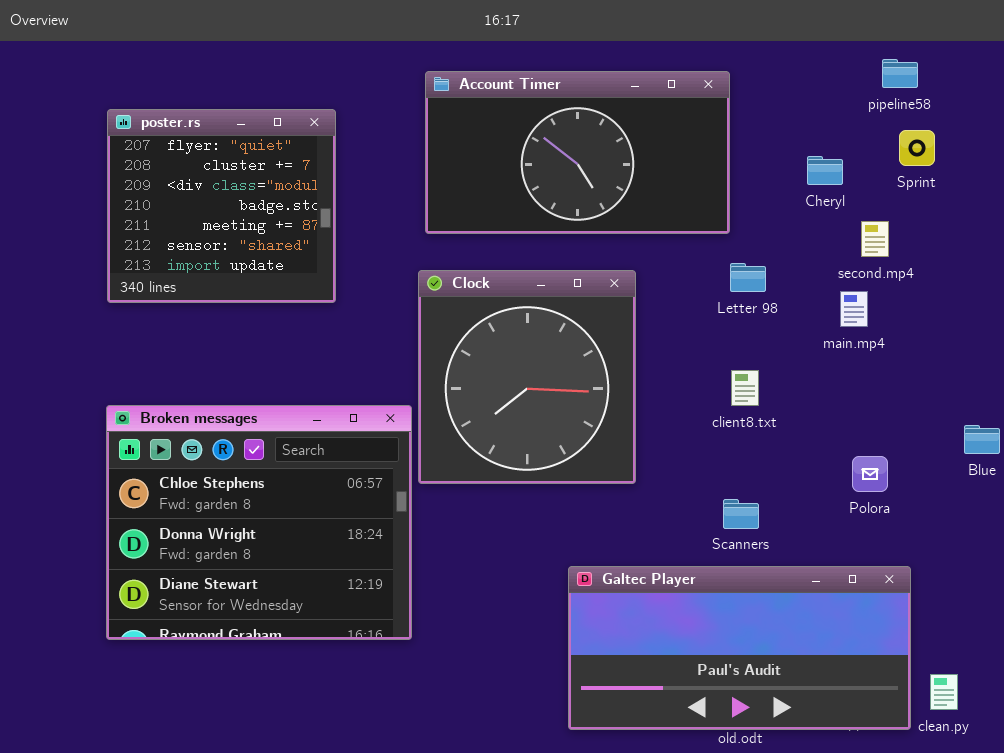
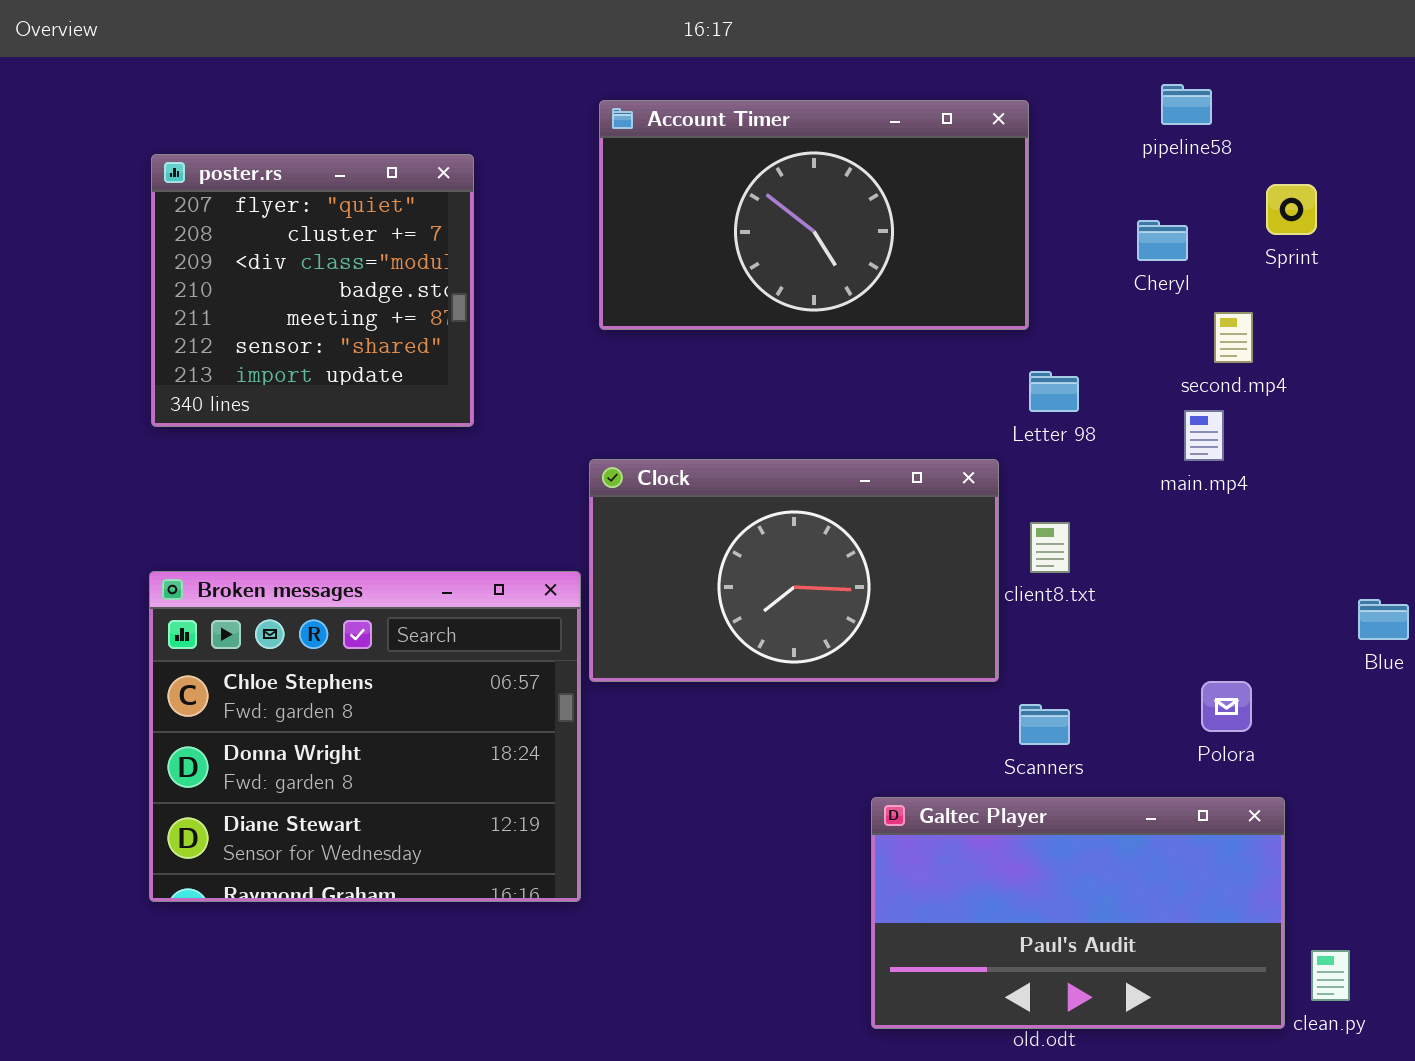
pipeline58: [882,59,918,88] -> [1161,84,1212,125], moved
Clock: [418,270,636,484] -> [589,459,999,682], resized
Polora: [852,456,888,492] -> [1201,681,1252,732], moved
Galtec Player: [568,566,911,730] -> [871,797,1285,1029], resized

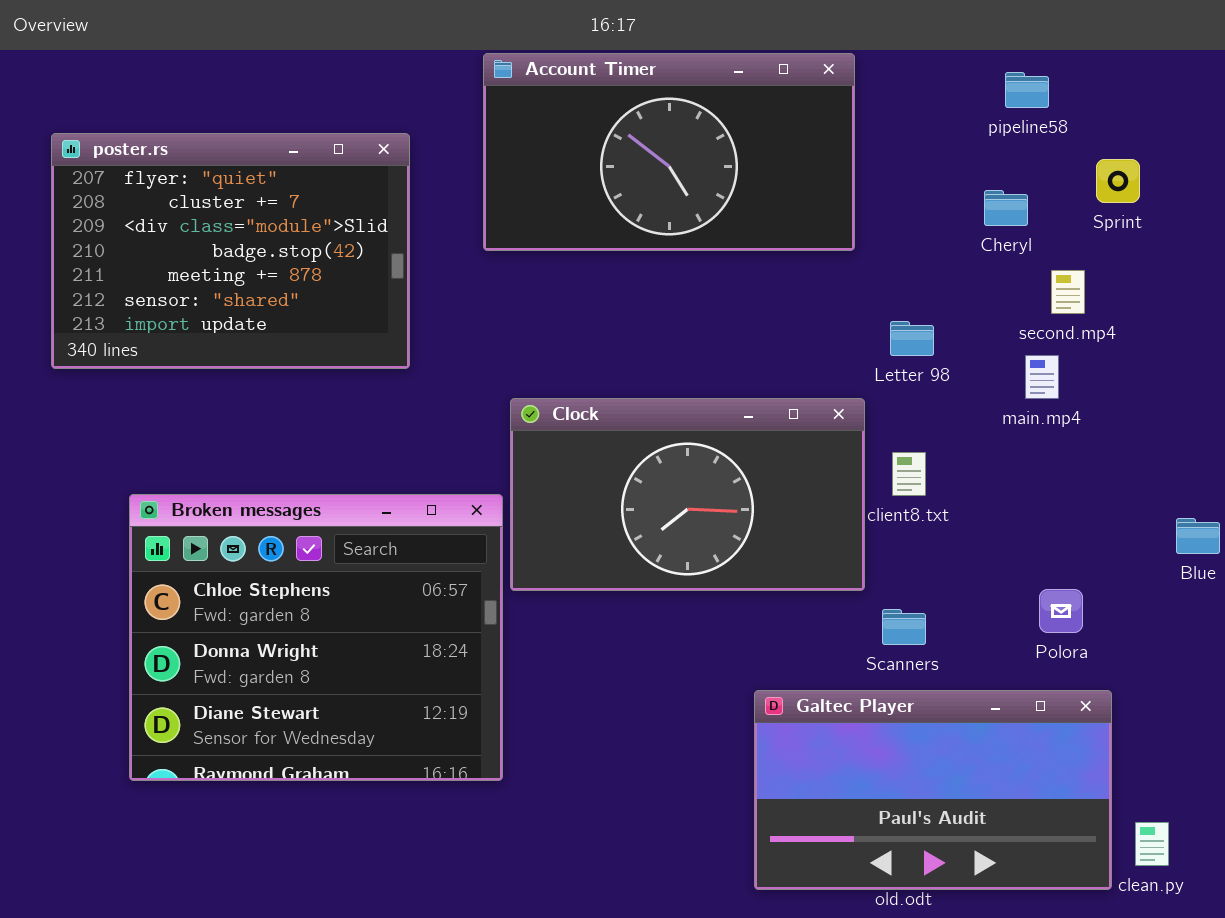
Account Timer: [599,100,1029,330] -> [483,53,855,251], moved
poster.rs: [151,154,474,427] -> [51,133,410,369], resized

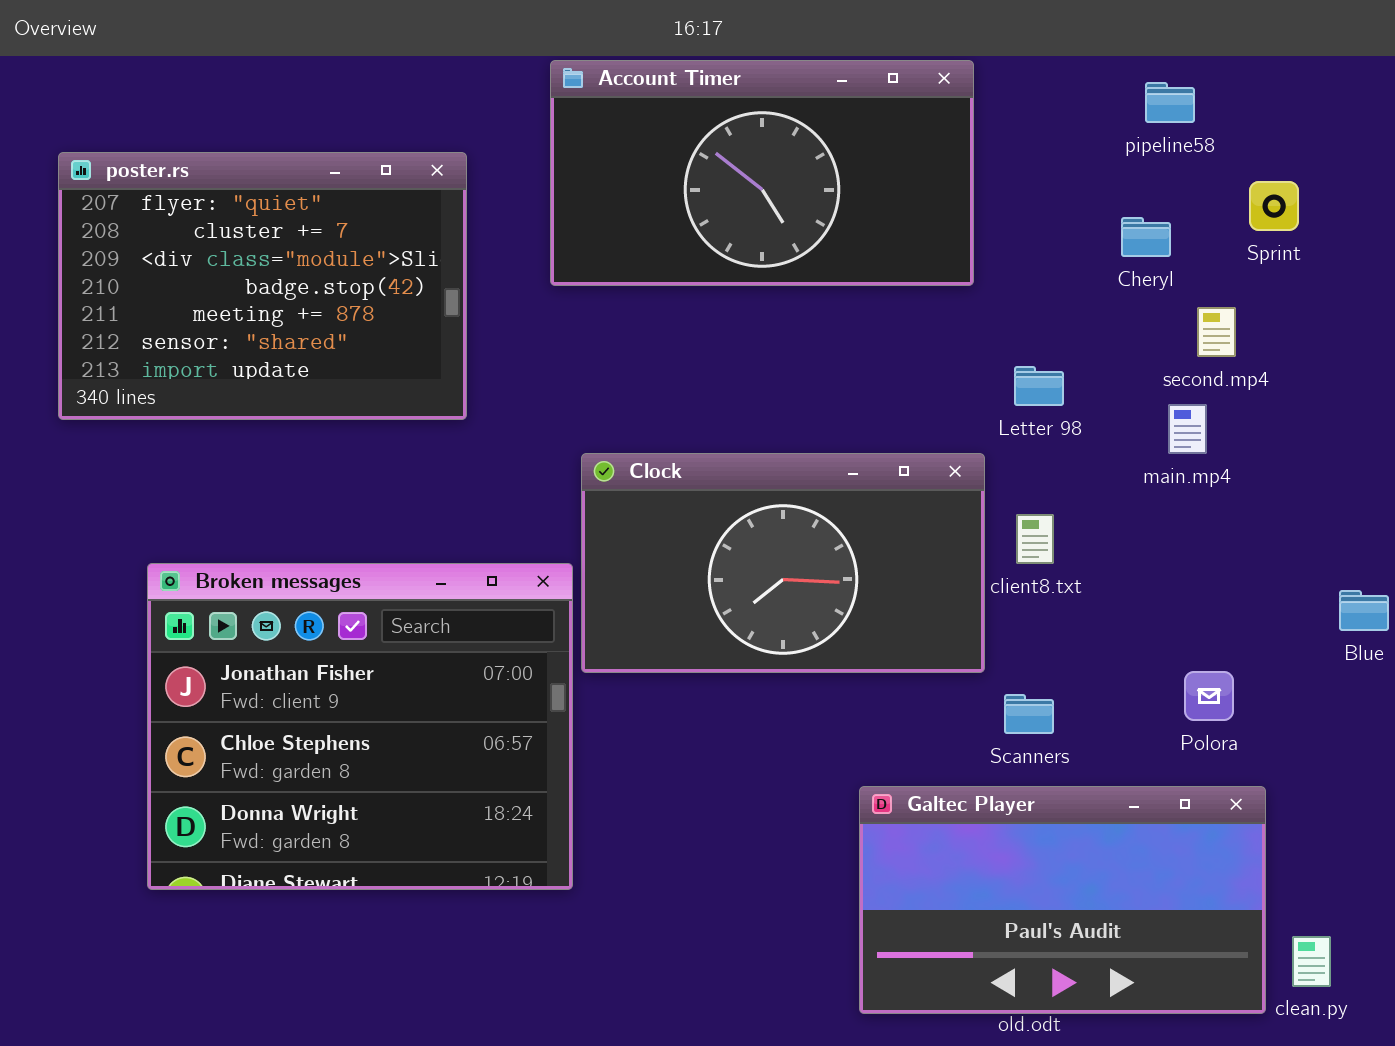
Broken messages: [129,494,503,781] -> [147,563,573,890], scrolled up 1 row

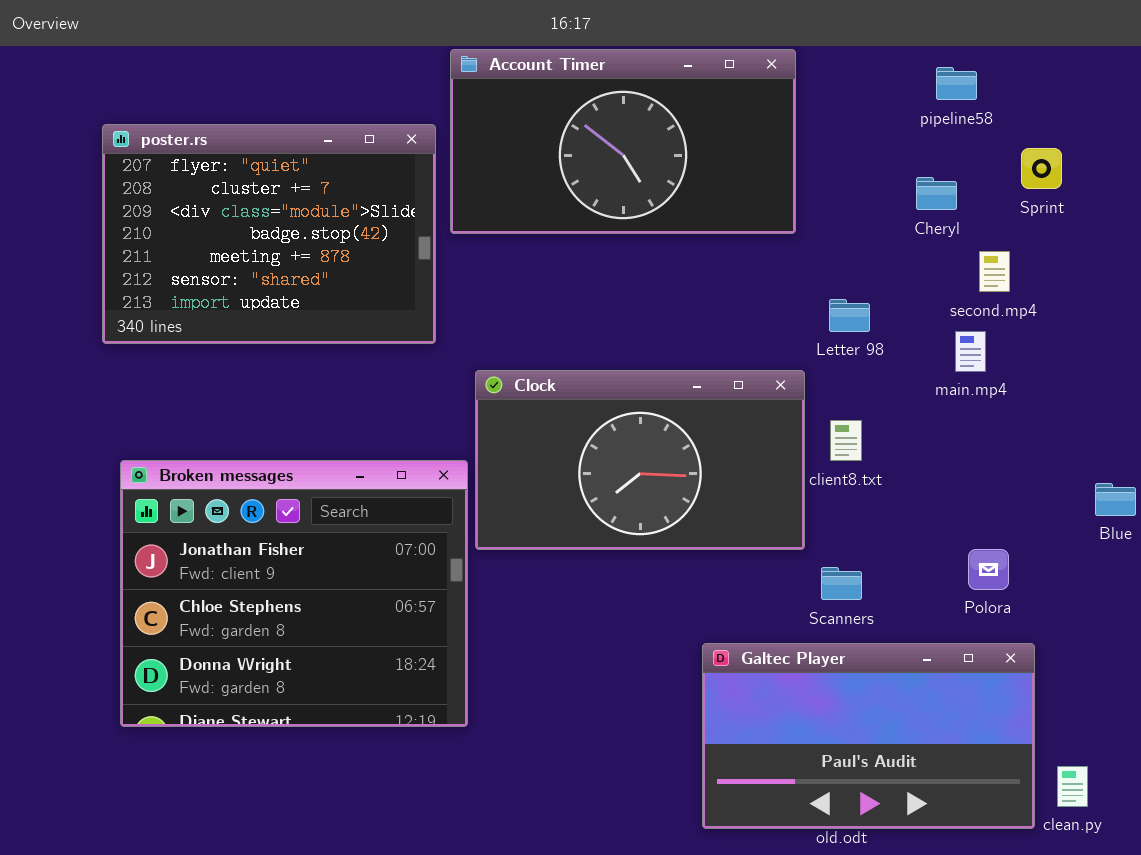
poster.rs: [58,152,467,420] -> [102,124,436,344], moved

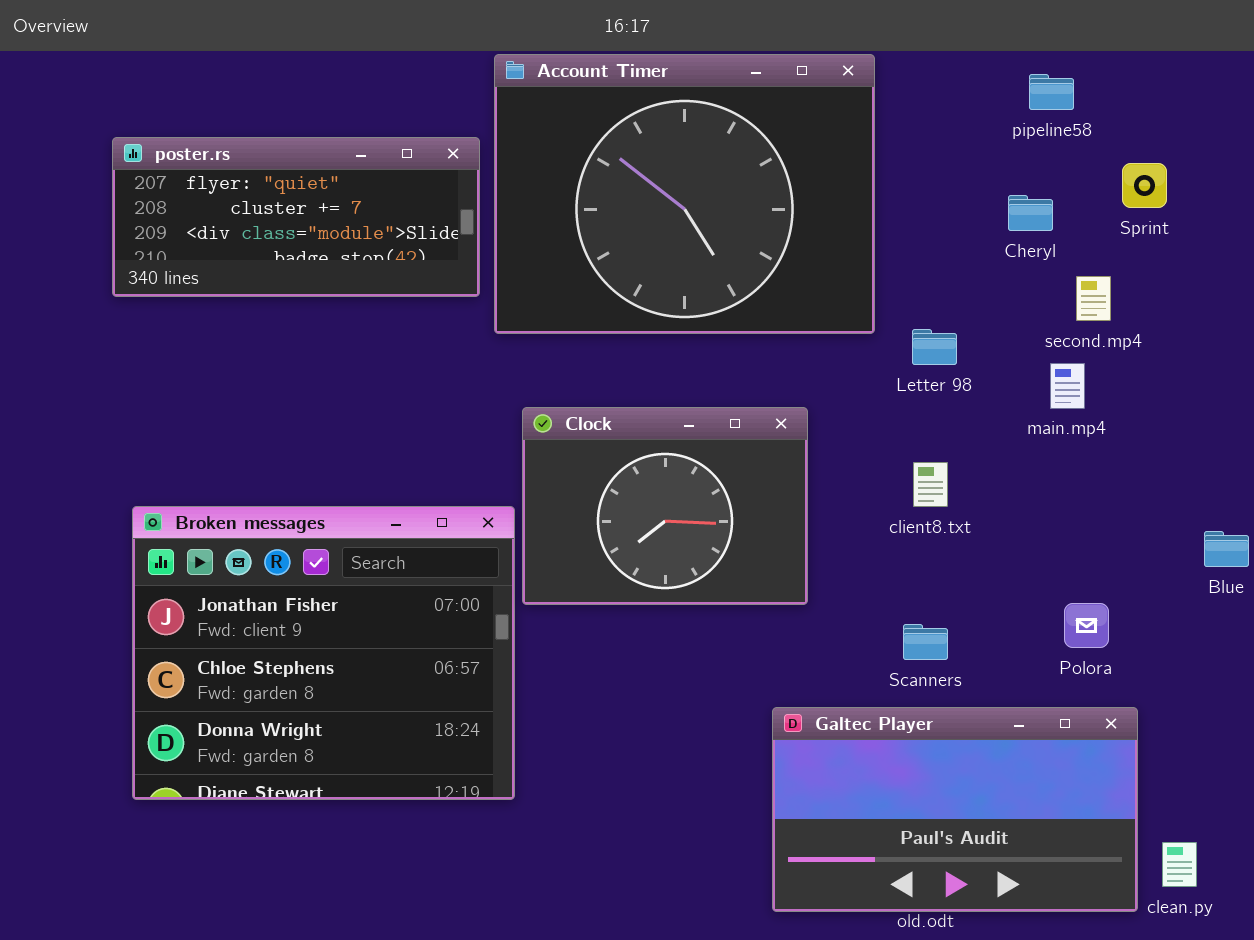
Account Timer: [450,49,796,234] -> [494,54,875,334], resized
poster.rs: [102,124,436,344] -> [112,137,480,297], resized
Clock: [475,370,805,550] -> [522,407,808,605], resized

